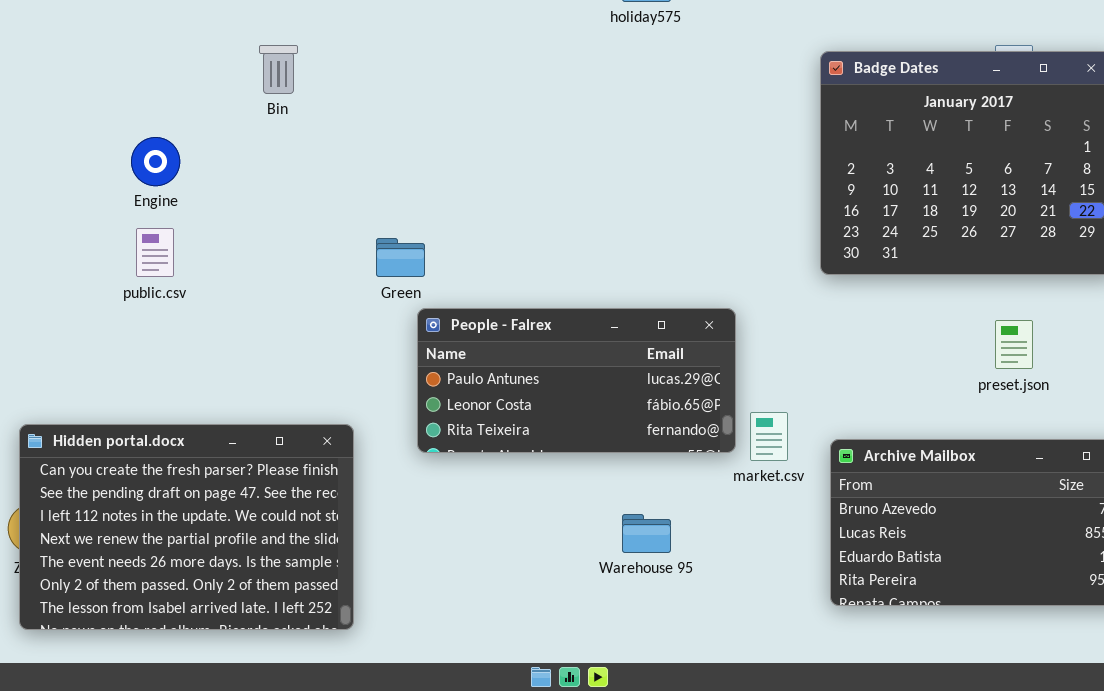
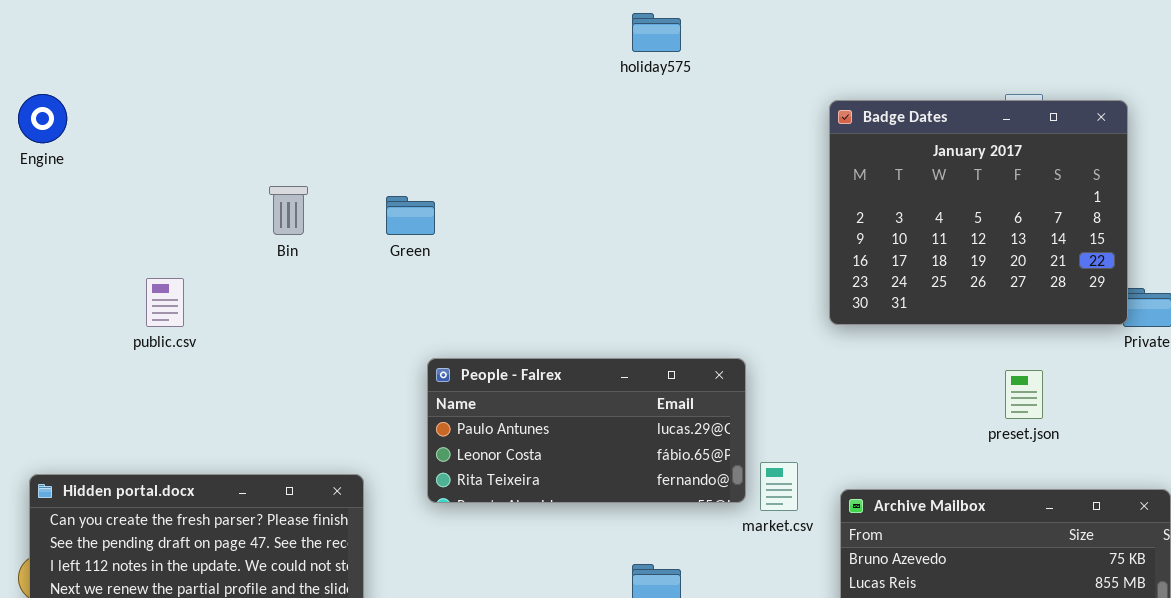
Bin: [259,45,298,94] -> [269,186,308,235], moved
Engine: [131,137,180,186] -> [18,94,67,143], moved
Green: [376,238,425,277] -> [386,196,435,235], moved

